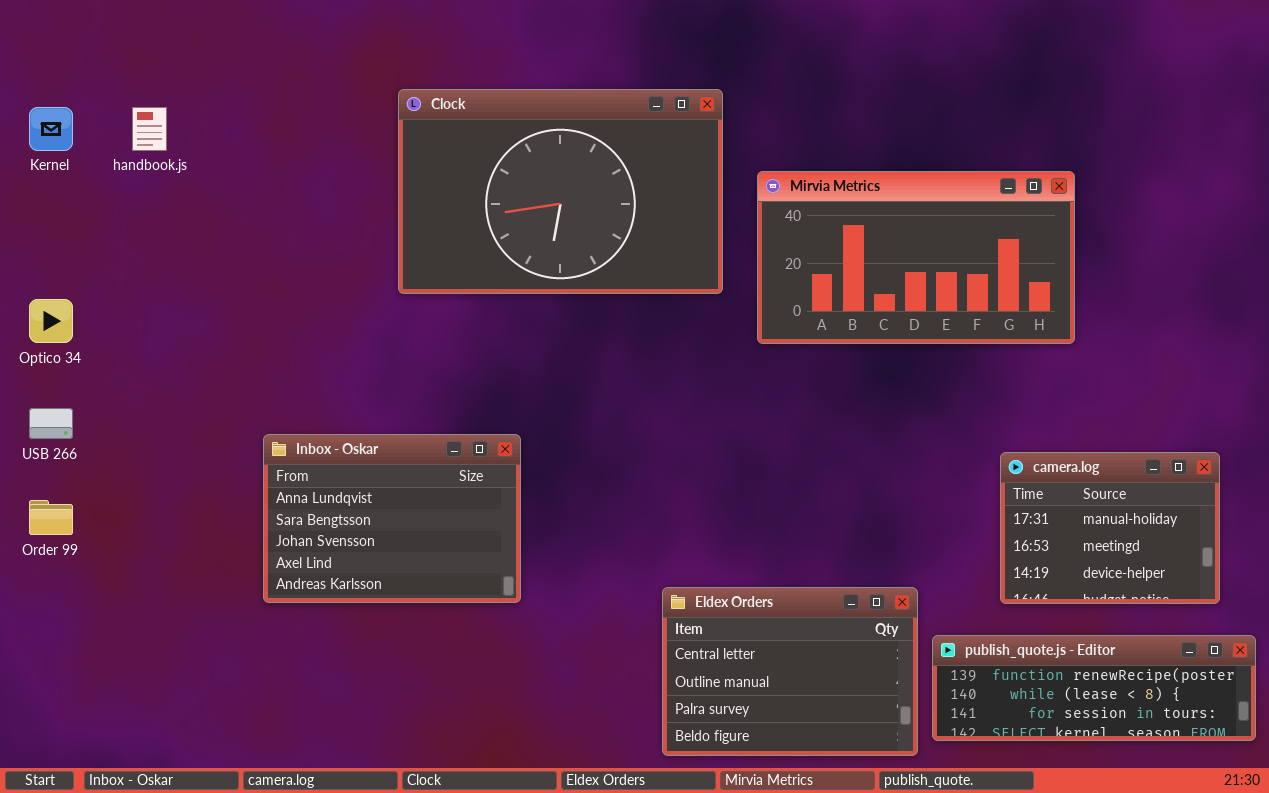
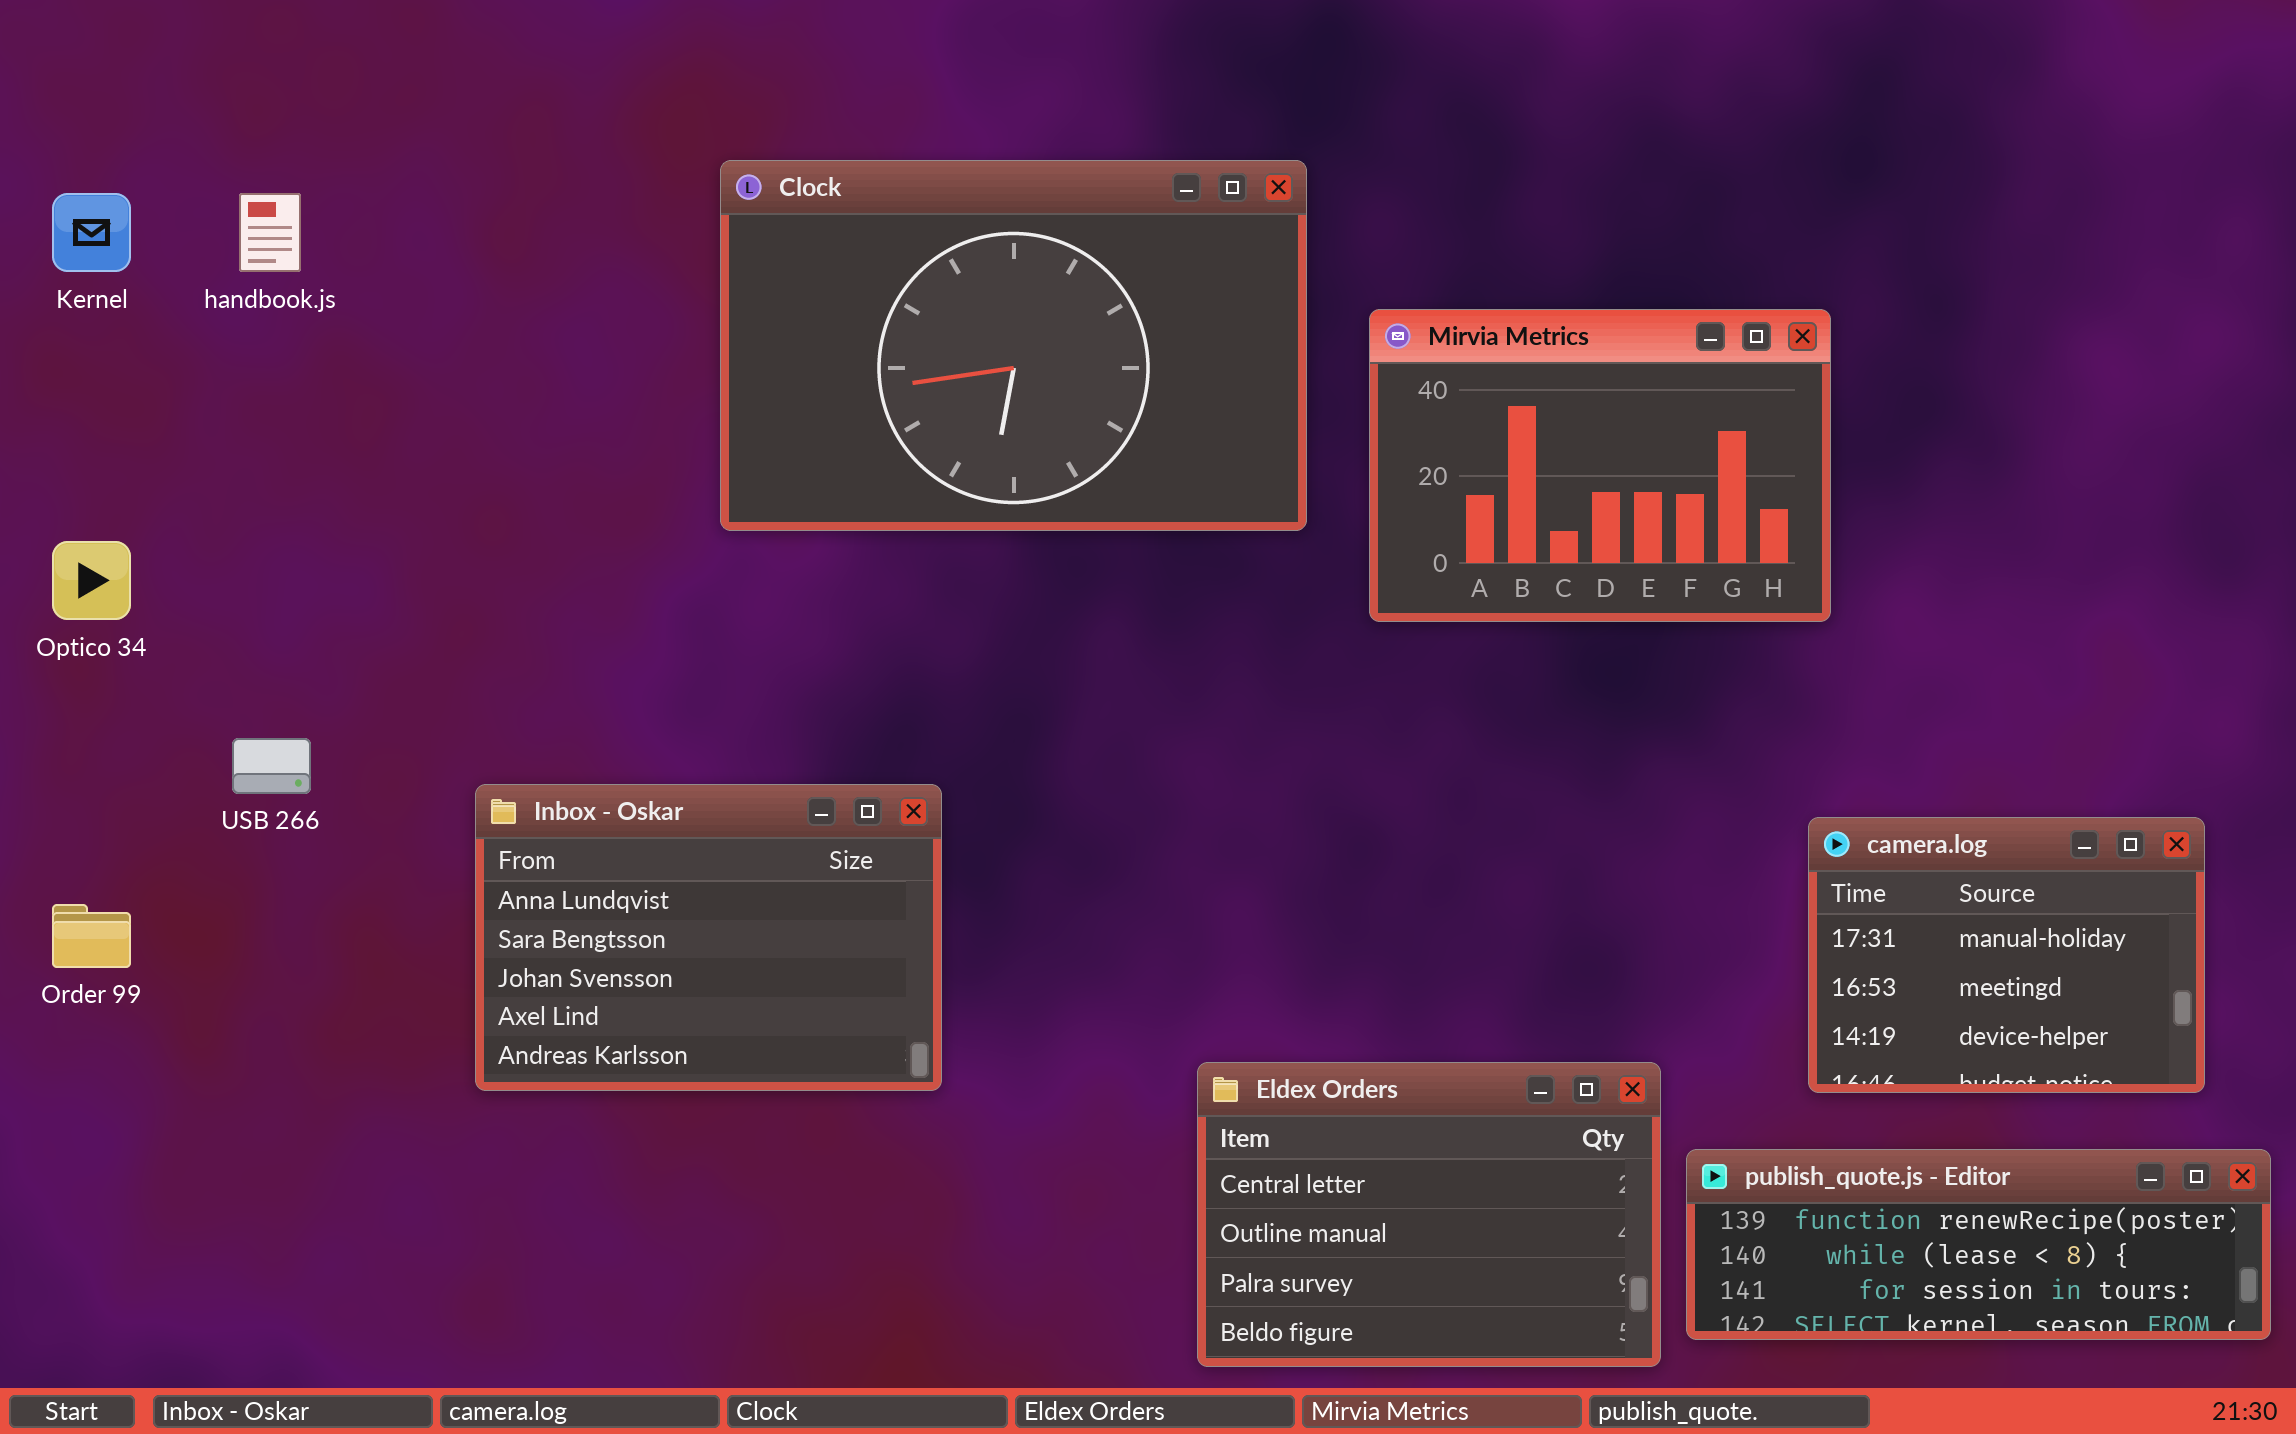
Mirvia Metrics: [757,171,1075,344] -> [1369,309,1831,622], resized
USB 266: [29,408,73,439] -> [232,738,311,794], moved

